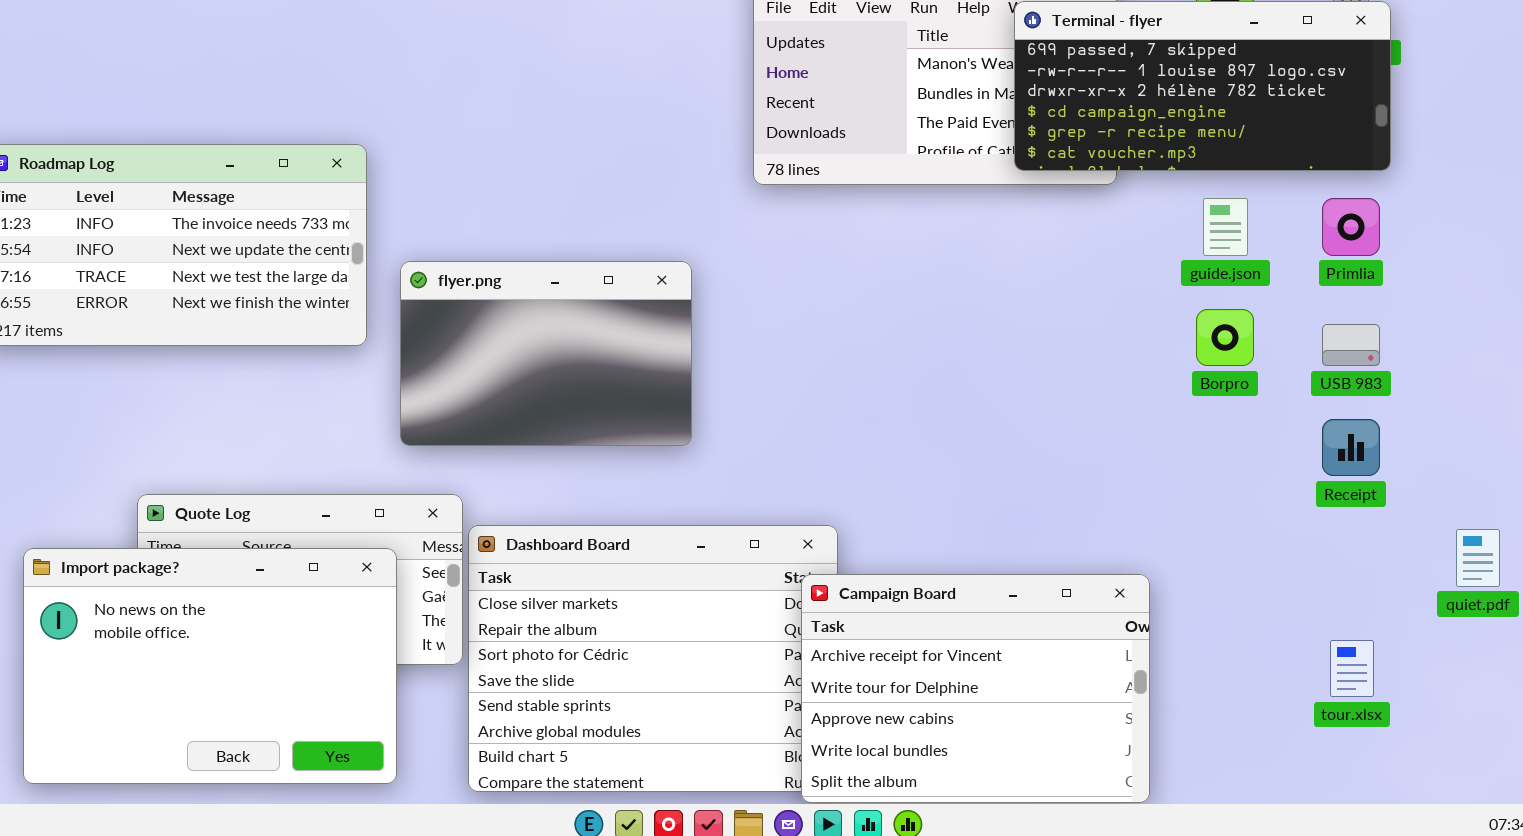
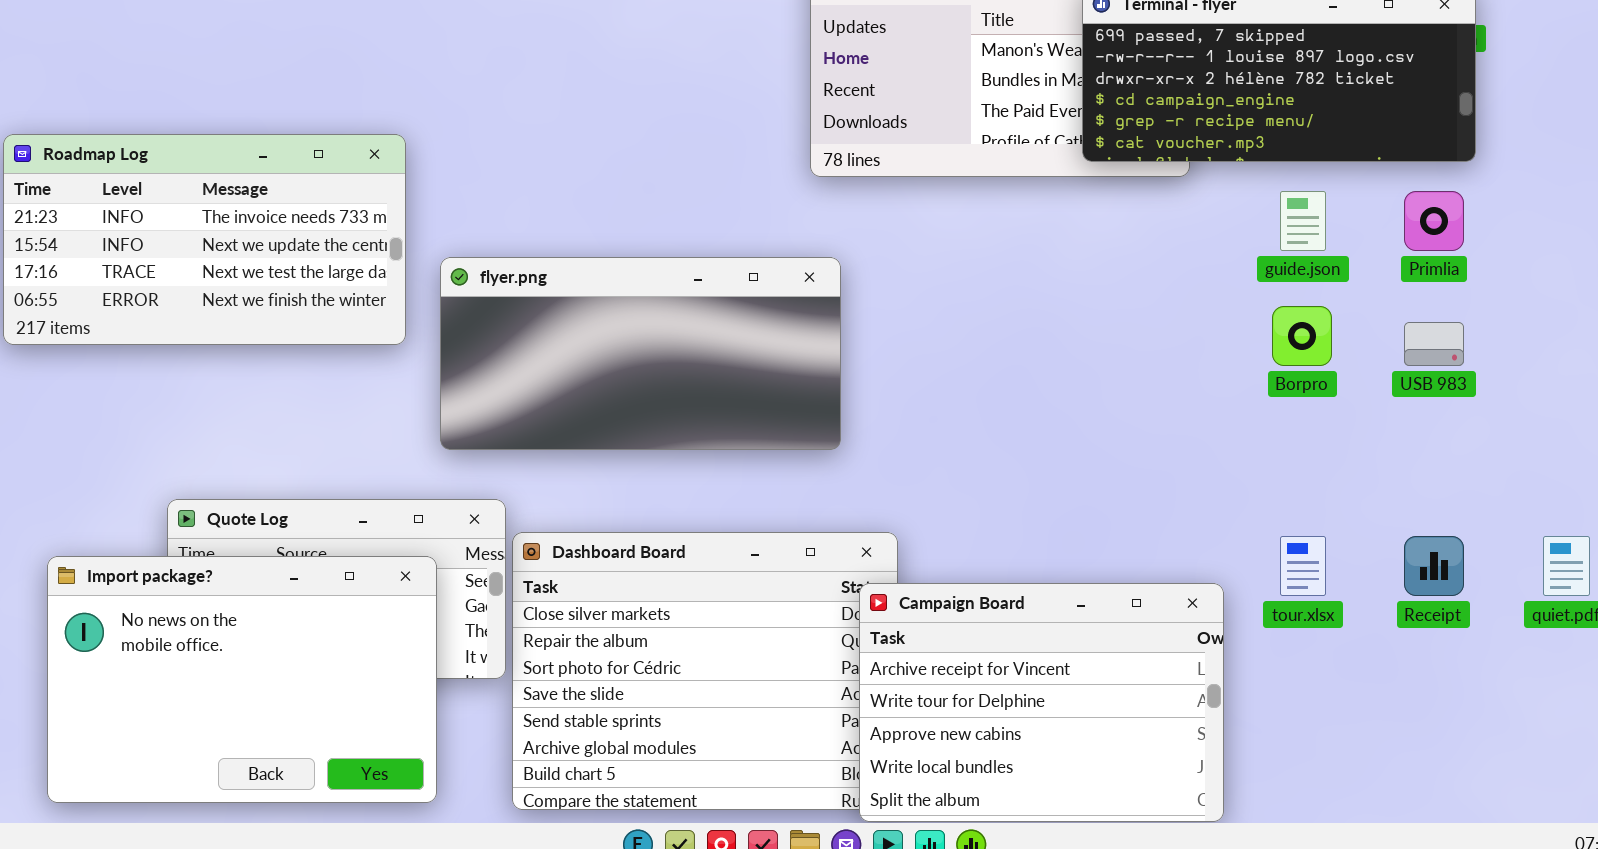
flyer.png: [400,261,692,446] -> [440,257,841,450], resized
Receipt: [1322,419,1380,476] -> [1404,536,1464,596], moved
tour.xlsx: [1330,640,1374,697] -> [1280,536,1326,596], moved

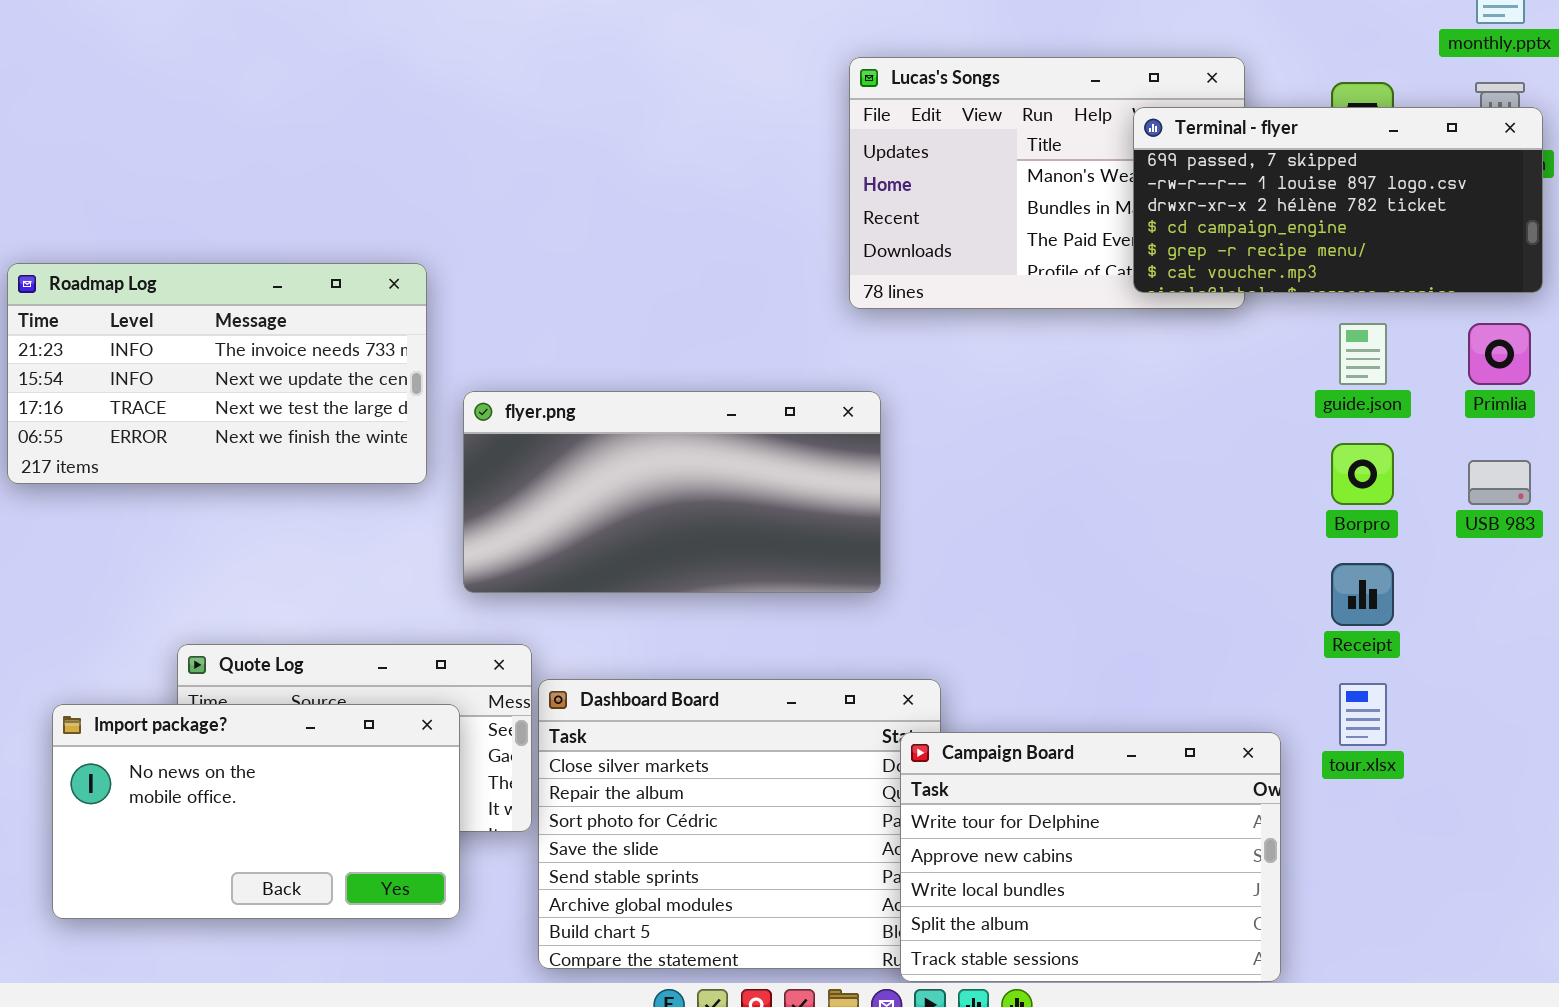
Receipt: [1404,536,1464,596] -> [1331,563,1394,626], moved
Import package?: [47,556,437,803] -> [52,704,460,919], resized
Campaign Board: [859,583,1224,822] -> [900,732,1281,982], scrolled down 1 row

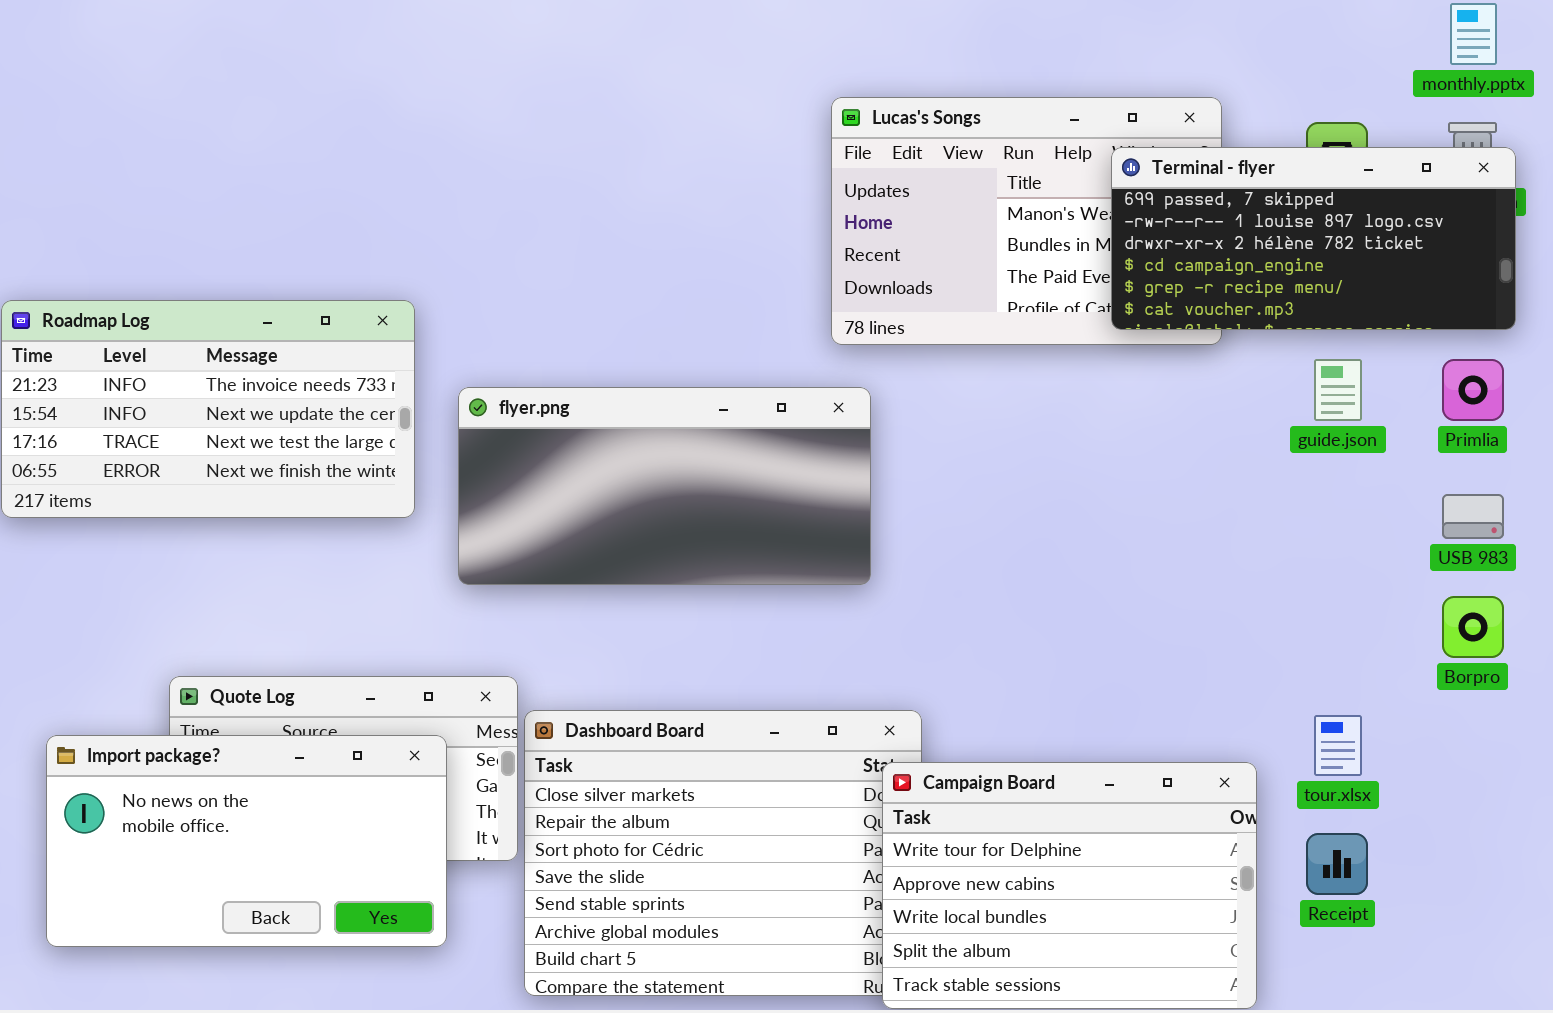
flyer.png: [463,391,881,593] -> [458,387,871,585], moved
Borpro: [1331,443,1394,505] -> [1442,596,1504,658], moved
Receipt: [1331,563,1394,626] -> [1306,833,1368,895], moved

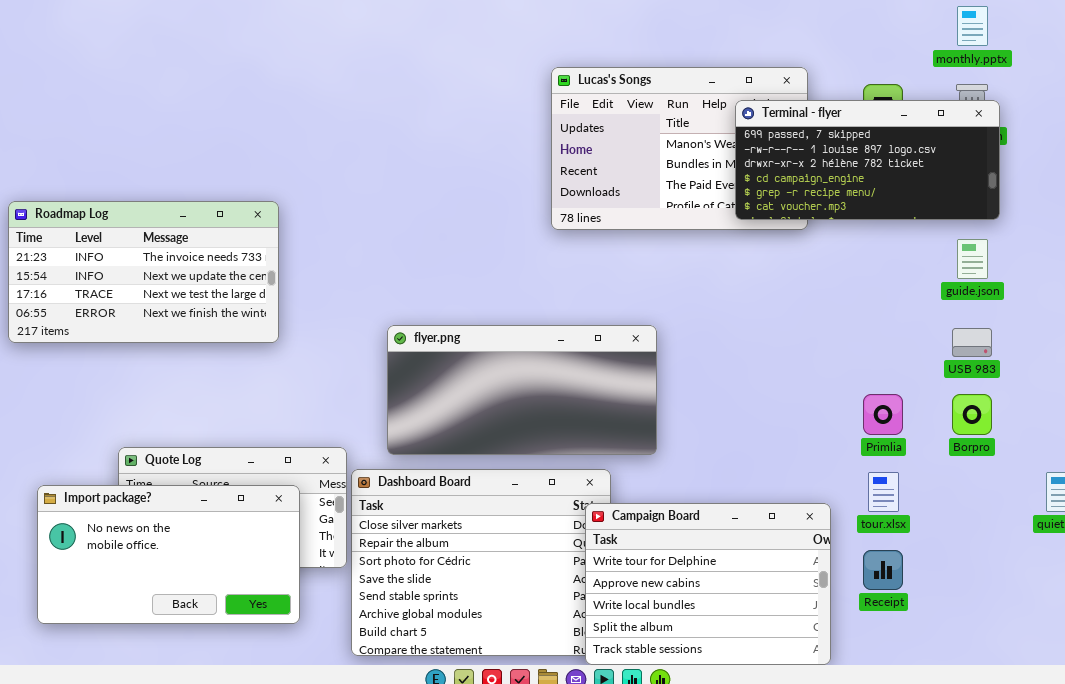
guide.json: [1314,359,1362,421] -> [957,239,988,279], moved
Primlia: [1442,359,1504,421] -> [863,394,903,435], moved
flyer.png: [458,387,871,585] -> [387,325,657,455], moved

